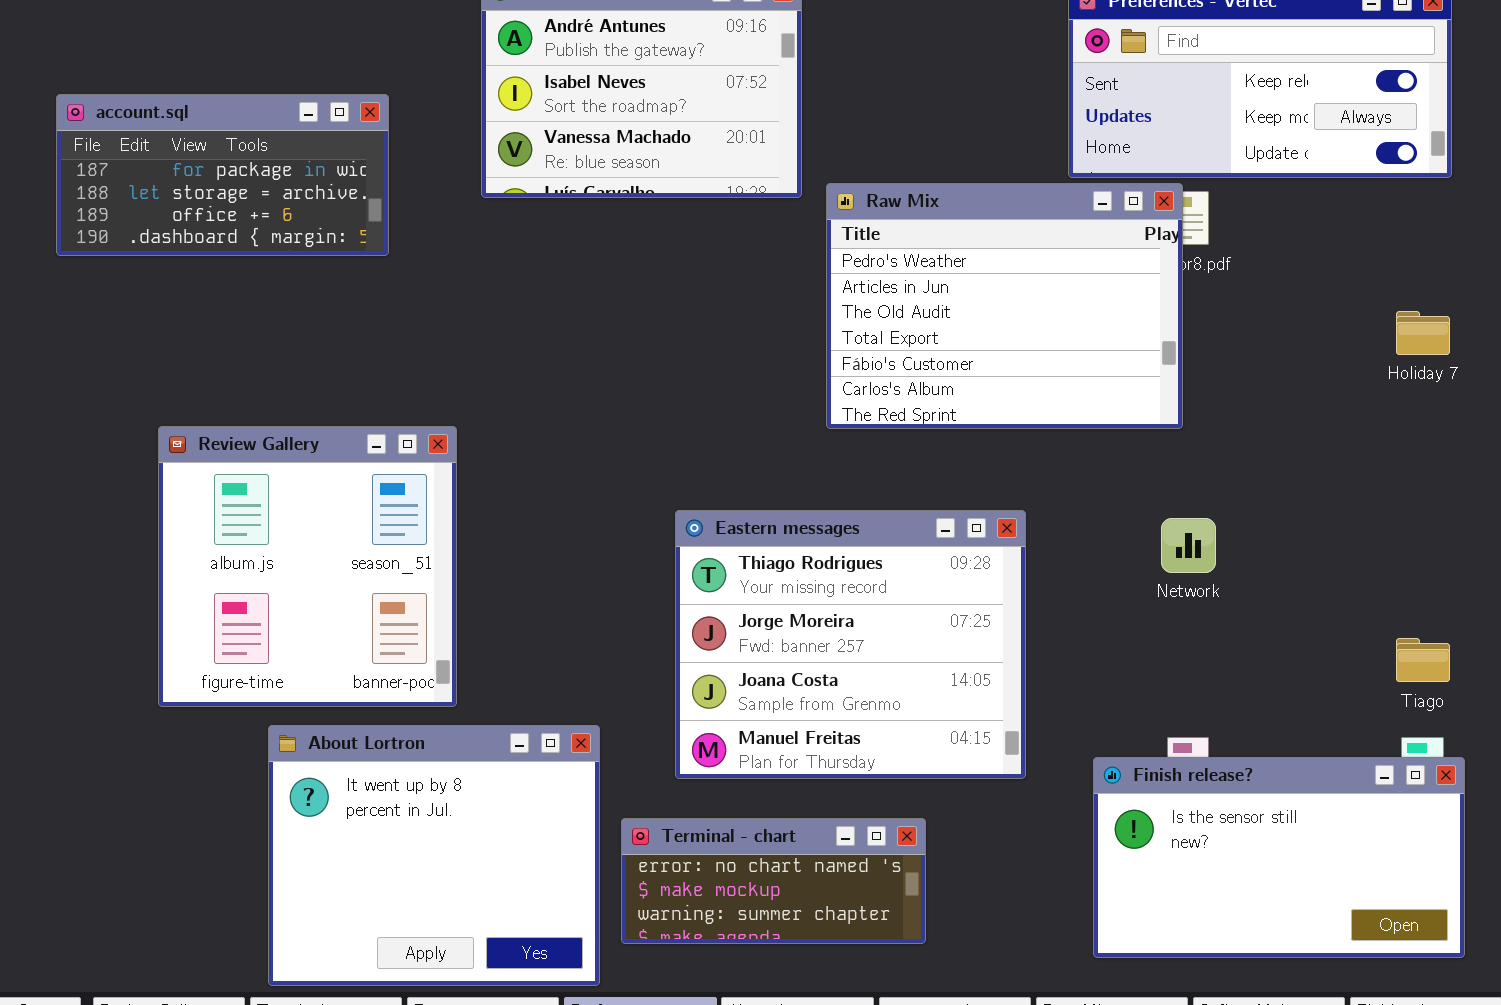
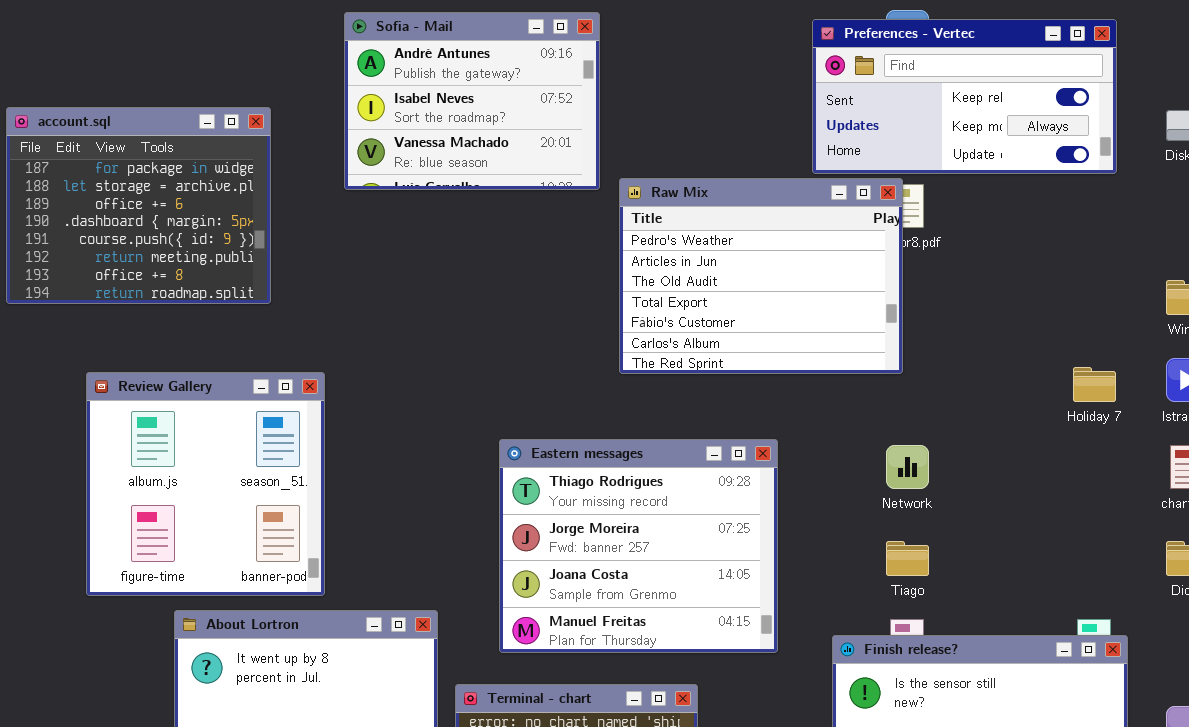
account.sql: [56,94,389,256] -> [6,107,271,304], resized
Holiday 7: [1396,311,1450,355] -> [1073,367,1116,402], moved
Tiago: [1396,638,1450,682] -> [886,541,929,576], moved

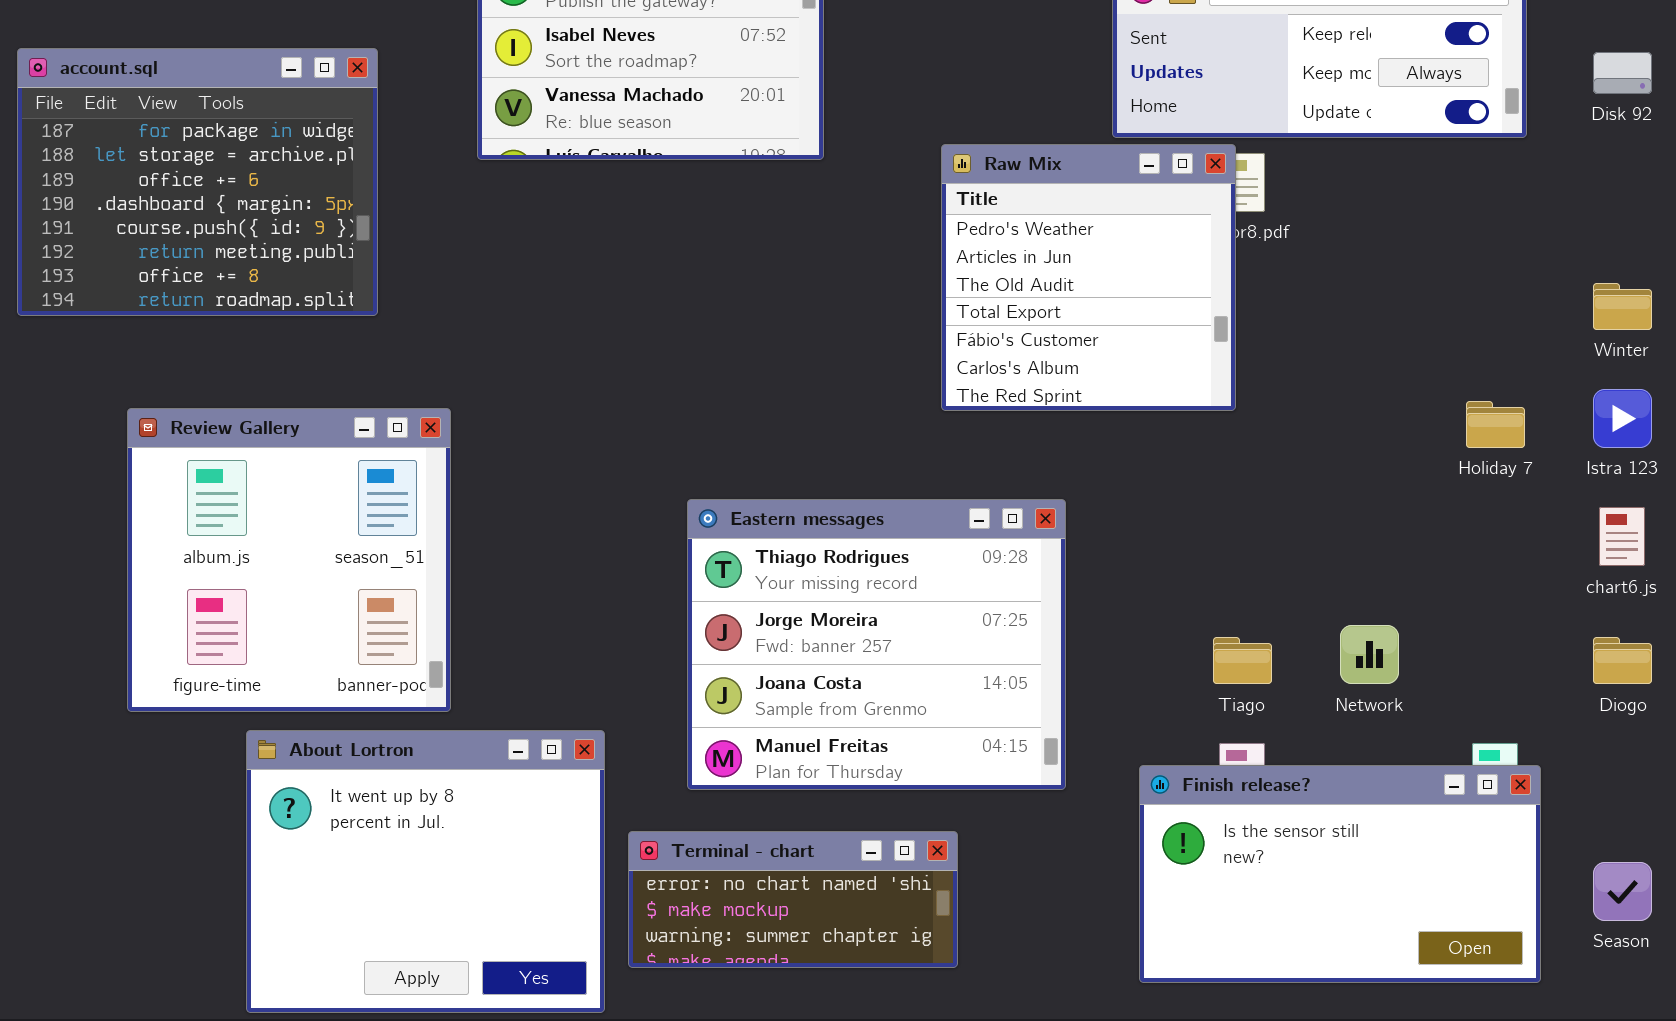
Raw Mix: [619,178,903,374] -> [941,144,1236,411], resized
Network: [886,445,929,489] -> [1340,625,1399,684], moved

